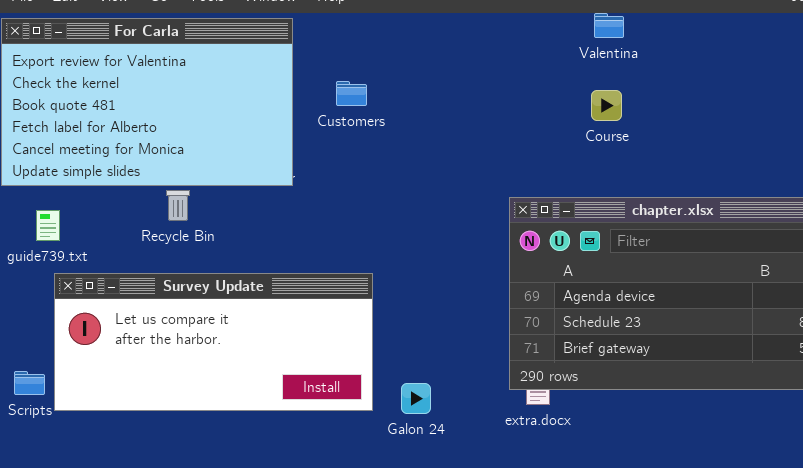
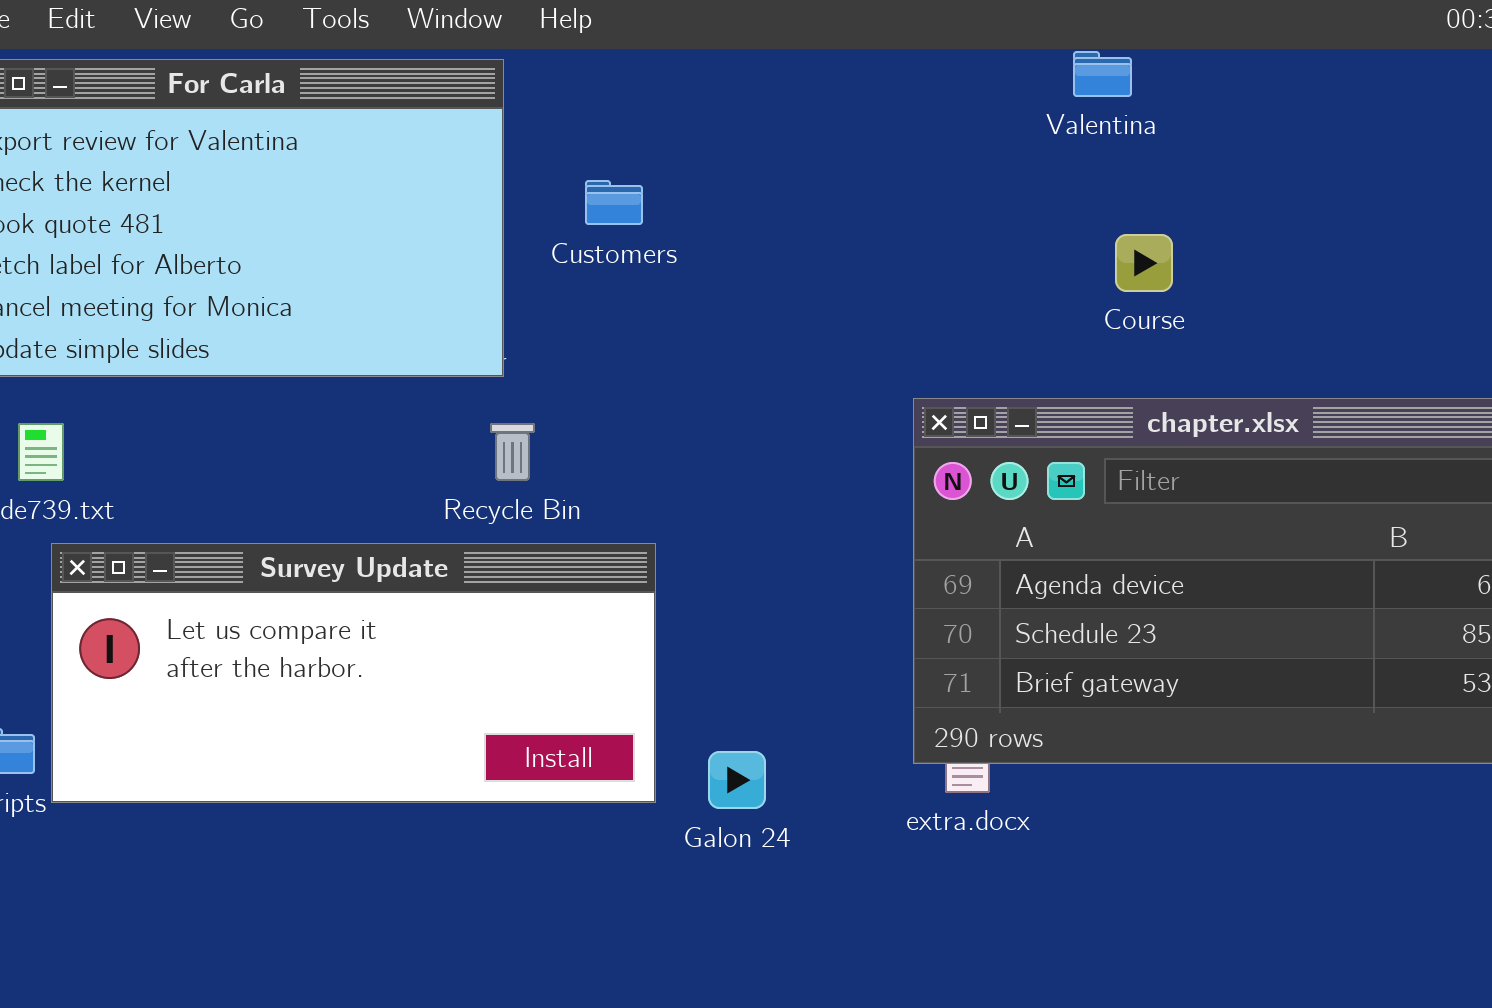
Course: [591,90,622,121] -> [1115,234,1173,292], moved
Recycle Bin: [166,190,190,221] -> [490,423,535,481], moved

